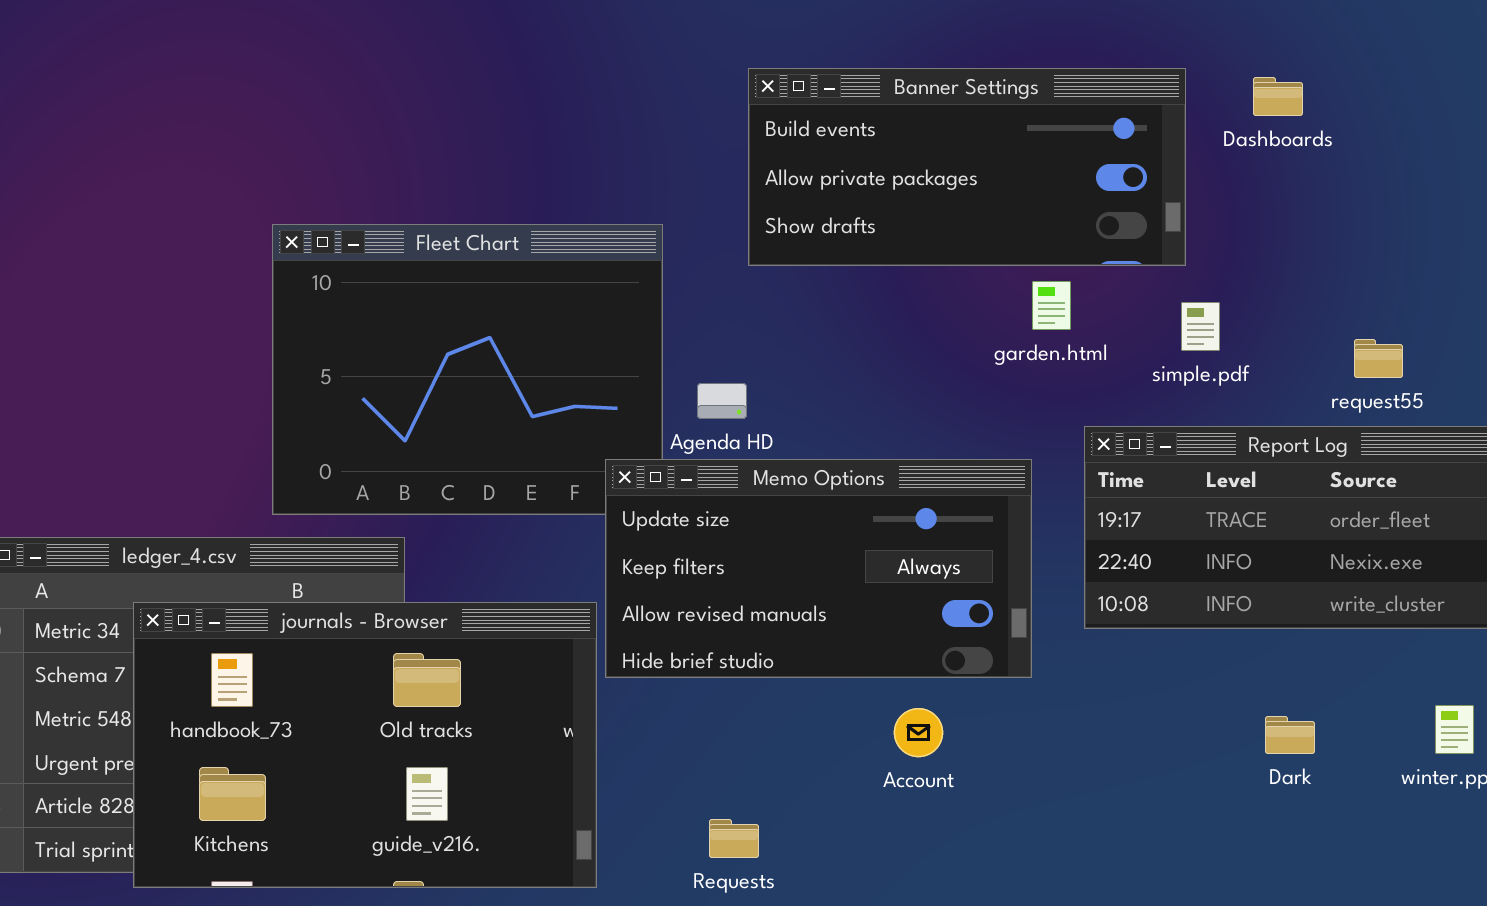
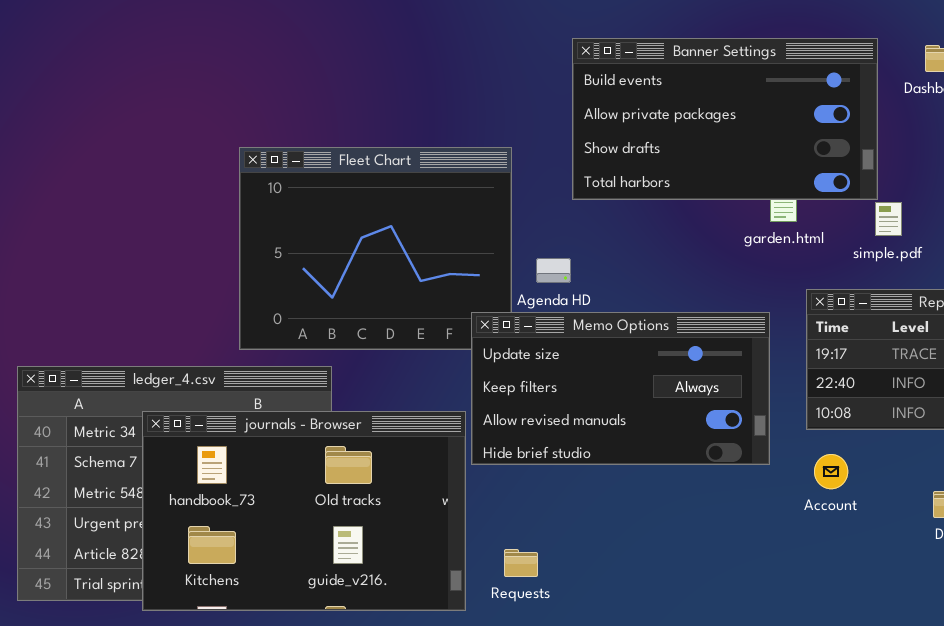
Banner Settings: [748,68,1186,266] -> [572,38,878,200], resized
Account: [894,708,943,757] -> [814,454,848,489], moved
Requests: [709,819,759,858] -> [504,549,538,577], moved

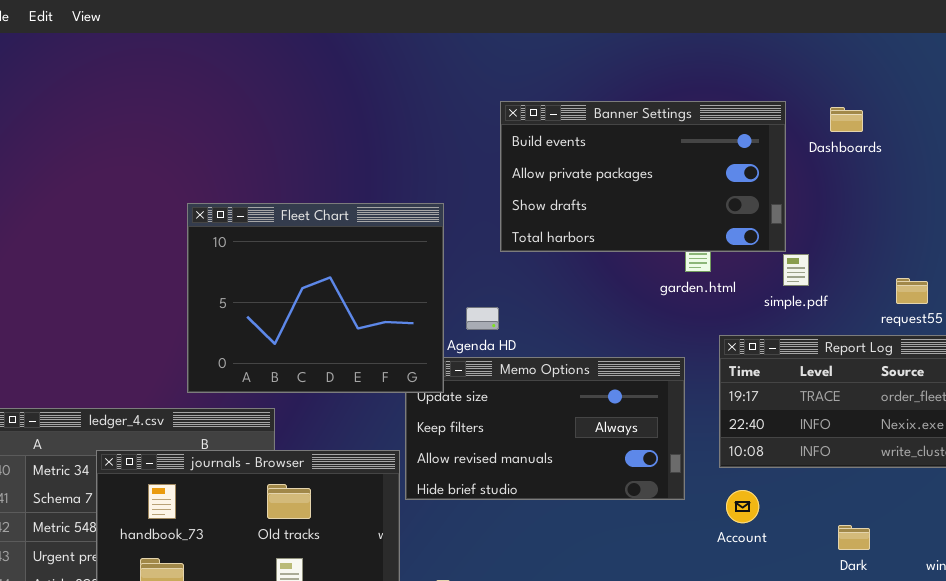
Fleet Chart: [239,147,512,350] -> [187,203,444,393], raised

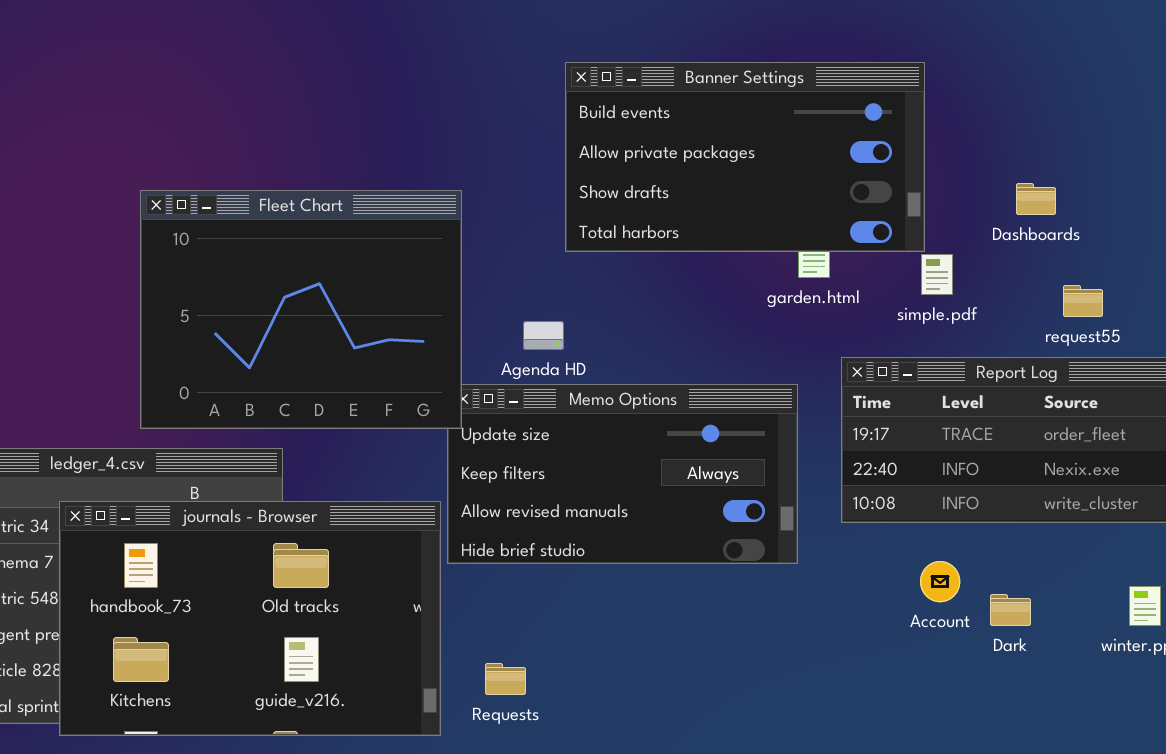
Dashboards: [830,107,863,132] -> [1016,183,1056,215], moved
Fleet Chart: [187,203,444,393] -> [140,190,462,429], moved
Account: [726,490,759,523] -> [920,561,960,602], moved

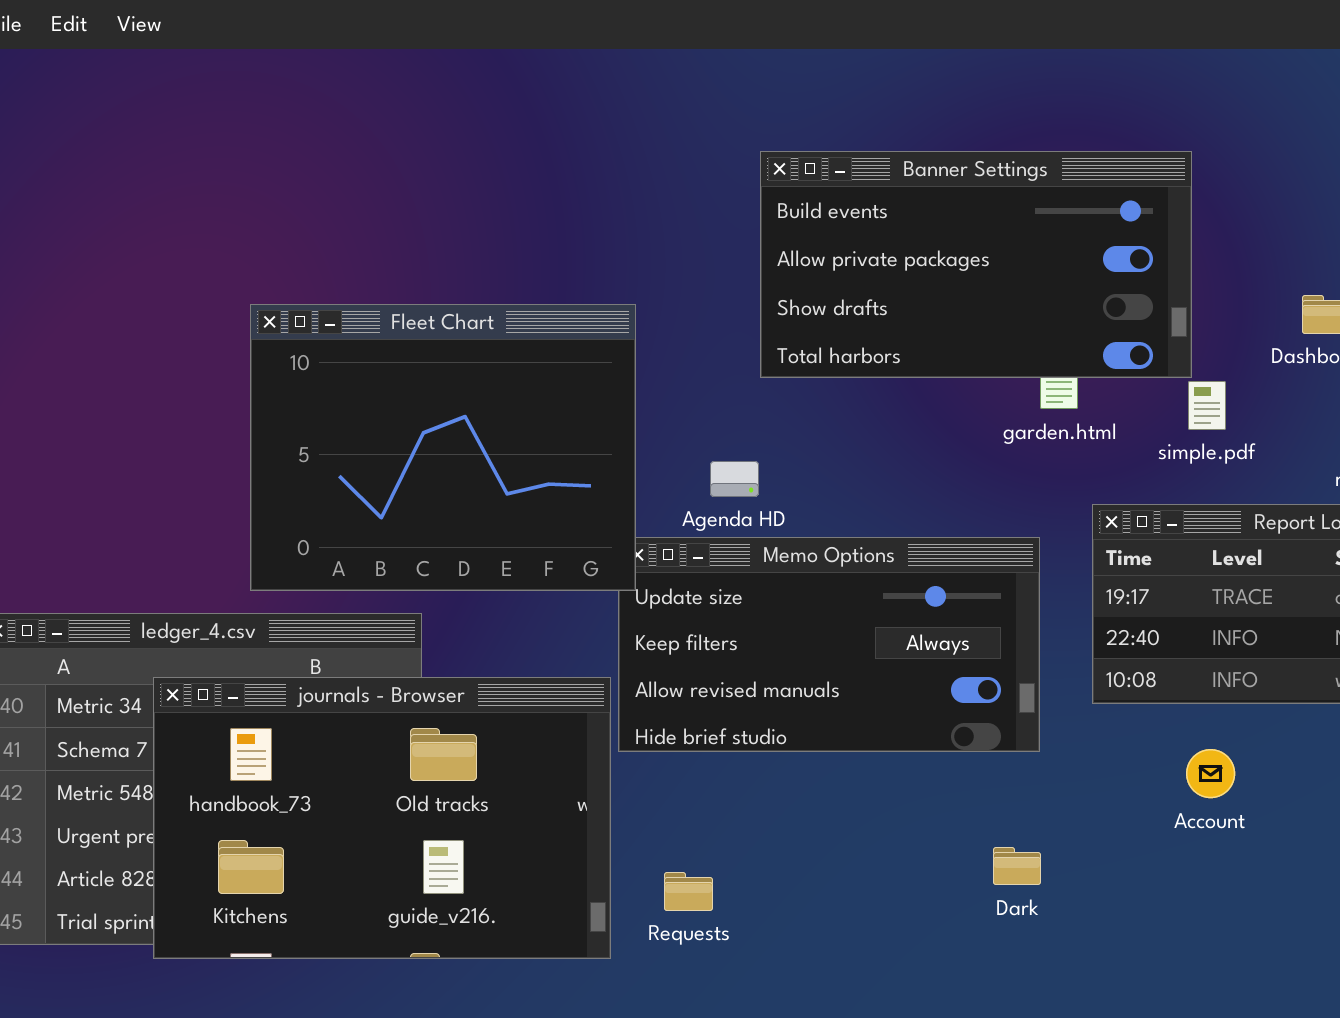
Dark: [990,594,1031,626] -> [993,847,1041,885], moved

